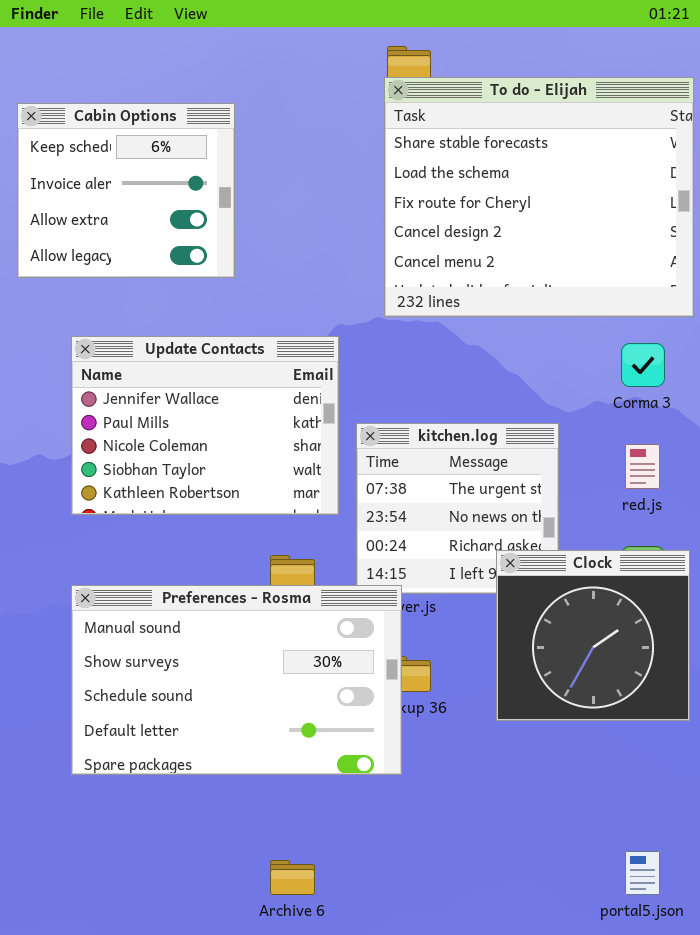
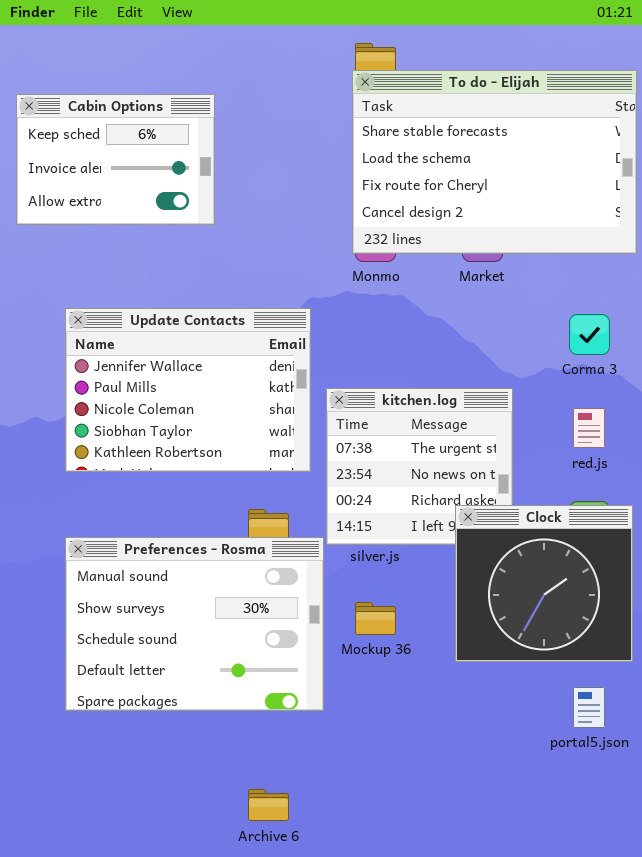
To do - Elijah: [384,77,694,317] -> [352,70,637,254], resized
Cabin Options: [17,103,235,278] -> [16,94,215,225], resized
Preferences - Rosma: [71,585,402,775] -> [65,537,324,711], resized
portal5.json: [625,851,660,895] -> [573,687,605,728], moved

